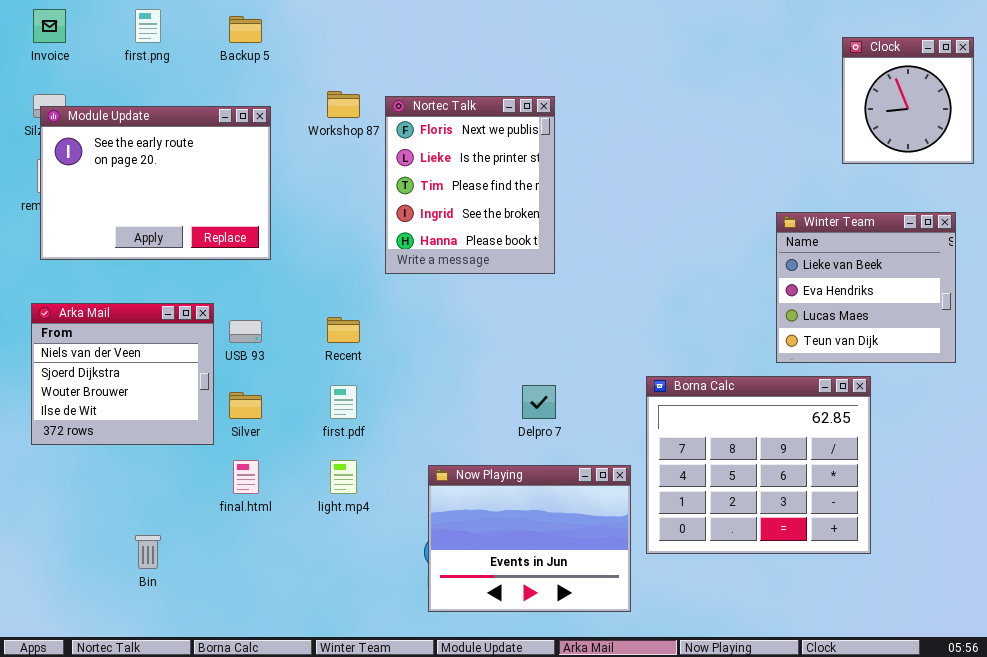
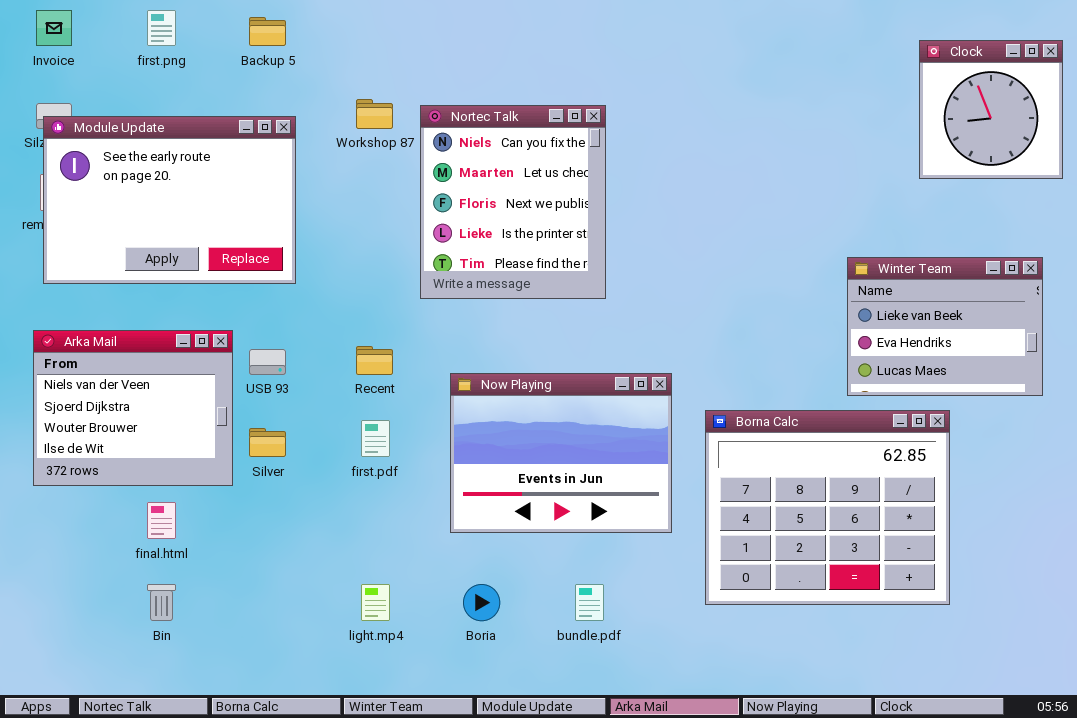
Nortec Talk: [385,96,555,274] -> [420,105,606,299], scrolled up 2 rows
Winter Team: [776,212,956,363] -> [847,257,1043,396], resized
final.html: [233,460,259,494] -> [147,502,176,539], moved
light.mp4: [330,460,357,494] -> [361,584,390,621], moved
Now Playing: [428,465,631,612] -> [450,373,672,533], moved

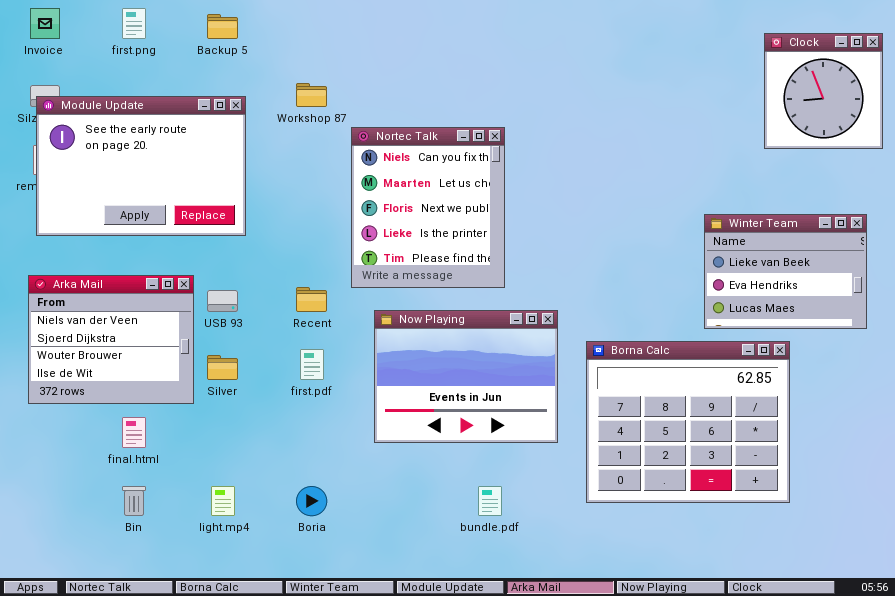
Nortec Talk: [420,105,606,299] -> [351,127,505,288], moved
light.mp4: [361,584,390,621] -> [211,486,235,516], moved
Boria: [463,584,500,621] -> [296,486,327,516], moved

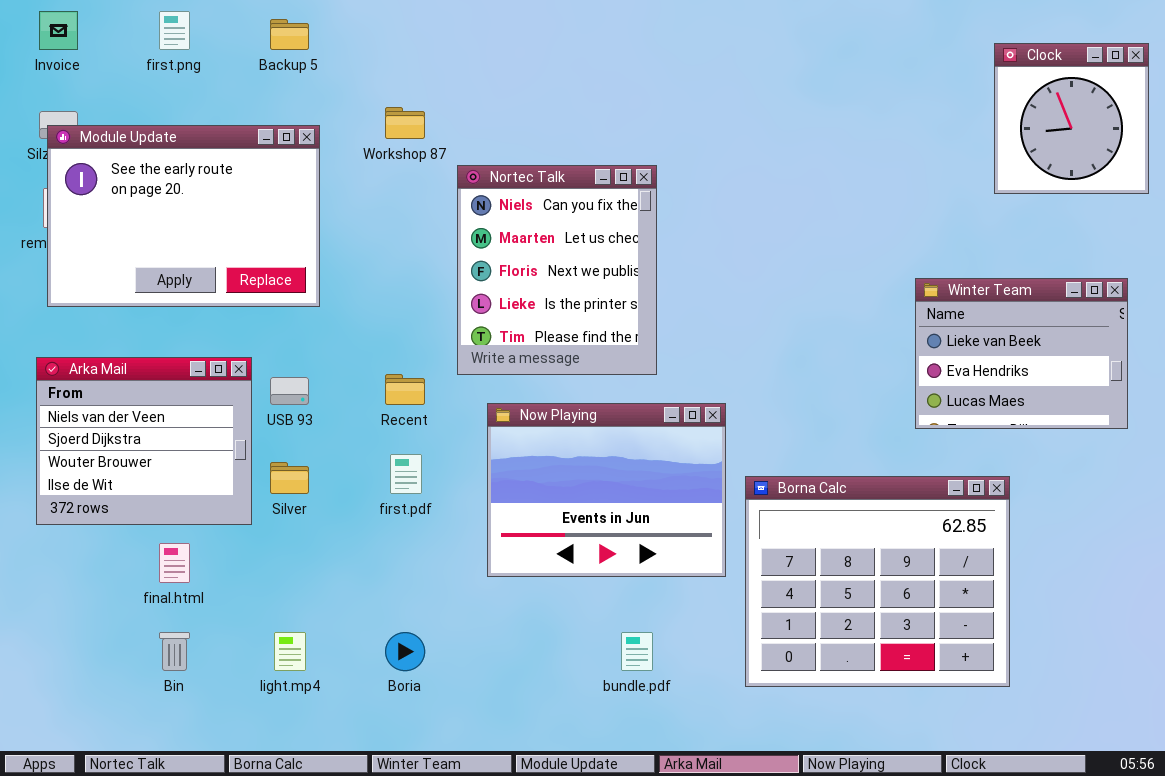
Borna Calc: [586,341,790,503] -> [745,476,1010,687], moved

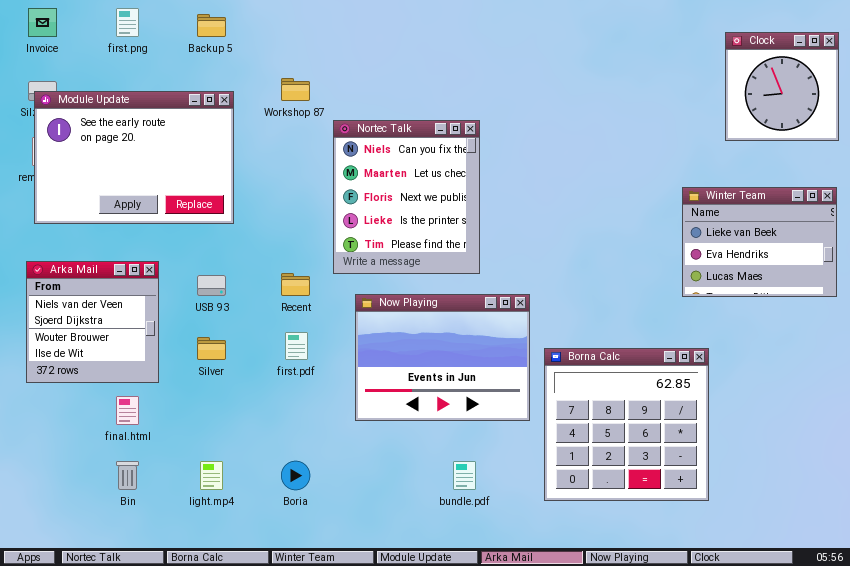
Winter Team: [915,278,1128,429] -> [682,187,837,297], moved
Arka Mail: [36,357,252,525] -> [26,261,159,383], resized
Borna Calc: [745,476,1010,687] -> [544,348,709,501], resized

